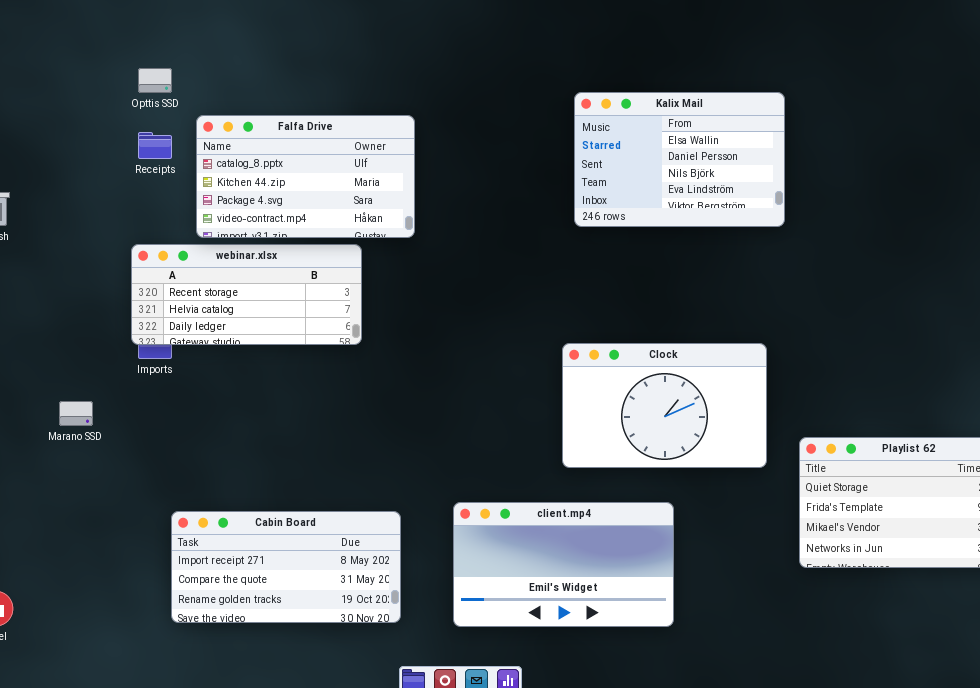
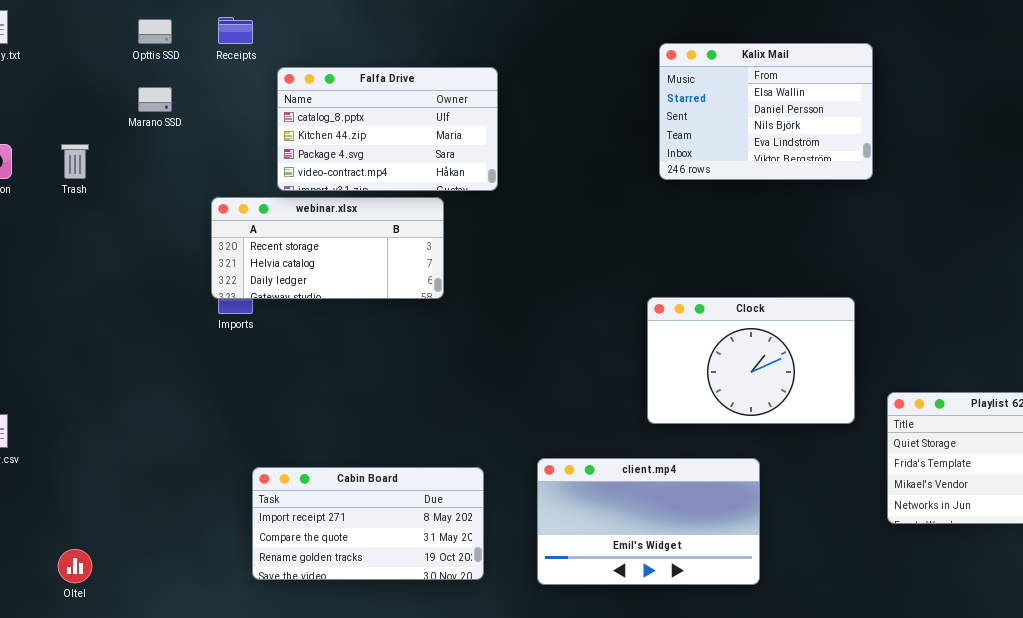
Opttis SSD: [138,68,172,93] -> [138,19,172,44], moved
Receipts: [138,132,172,159] -> [218,17,253,44], moved
Marano SSD: [59,401,93,426] -> [138,87,172,112], moved

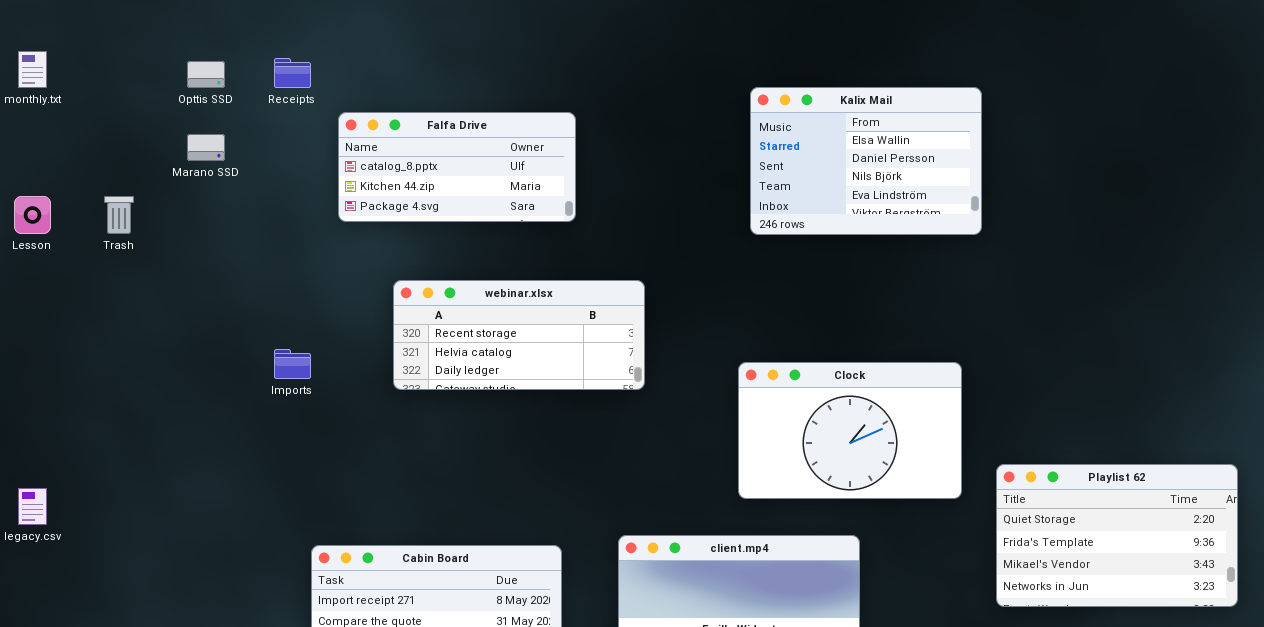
Falfa Drive: [277,67,498,191] -> [338,112,576,222], resized
webinar.xlsx: [211,197,444,299] -> [393,280,645,390], moved

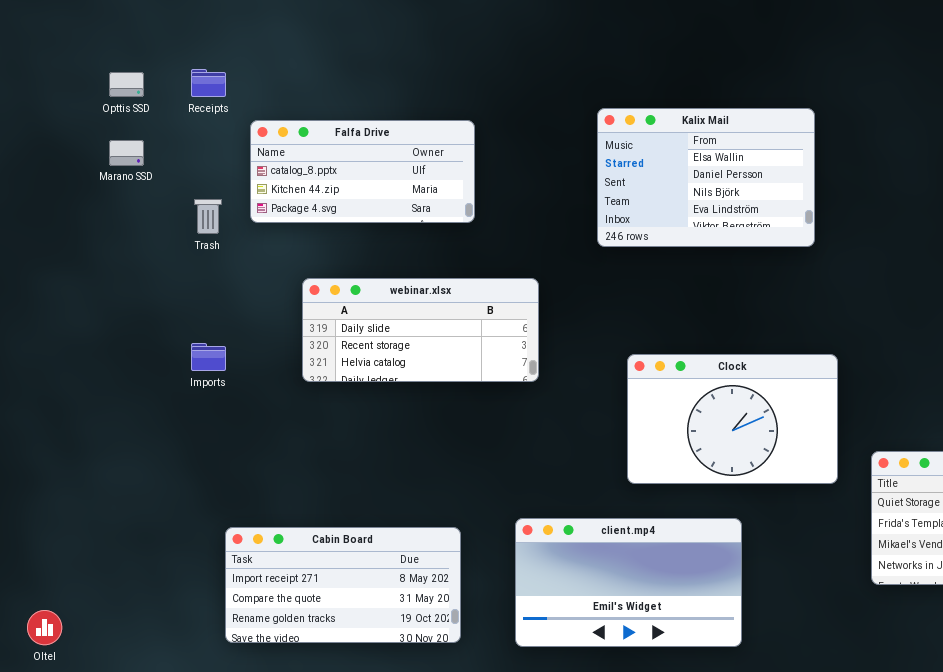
Kalix Mail: [750,87,982,235] -> [597,108,815,247], moved
Trash: [104,196,134,234] -> [194,199,222,234], moved
webinar.xlsx: [393,280,645,390] -> [302,278,539,382], scrolled up 1 row

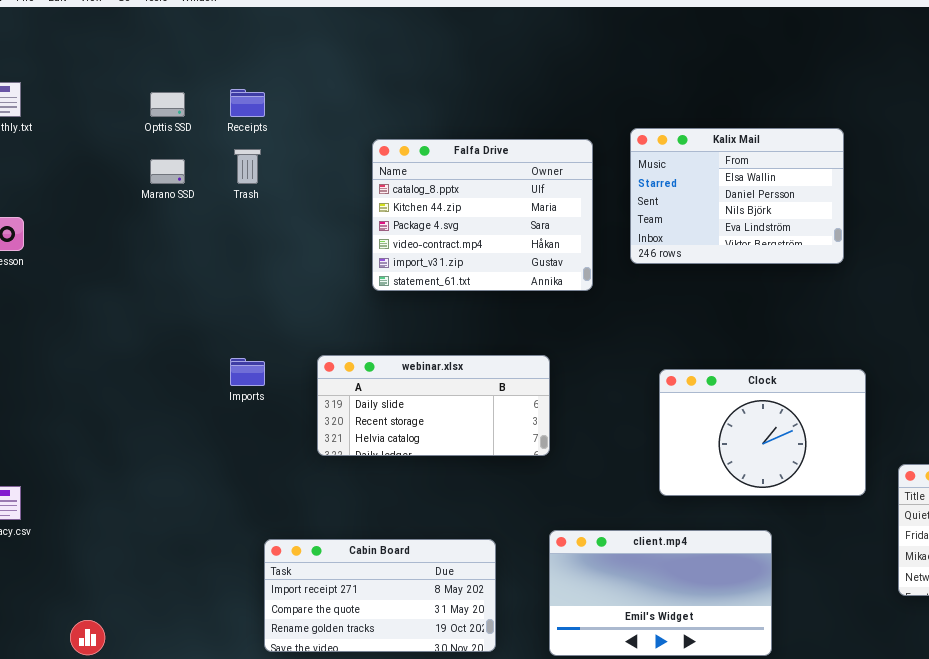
Falfa Drive: [250,120,475,223] -> [372,139,593,291], moved, resized
Trash: [194,199,222,234] -> [234,149,261,184], moved
webinar.xlsx: [302,278,539,382] -> [317,355,550,456], moved

